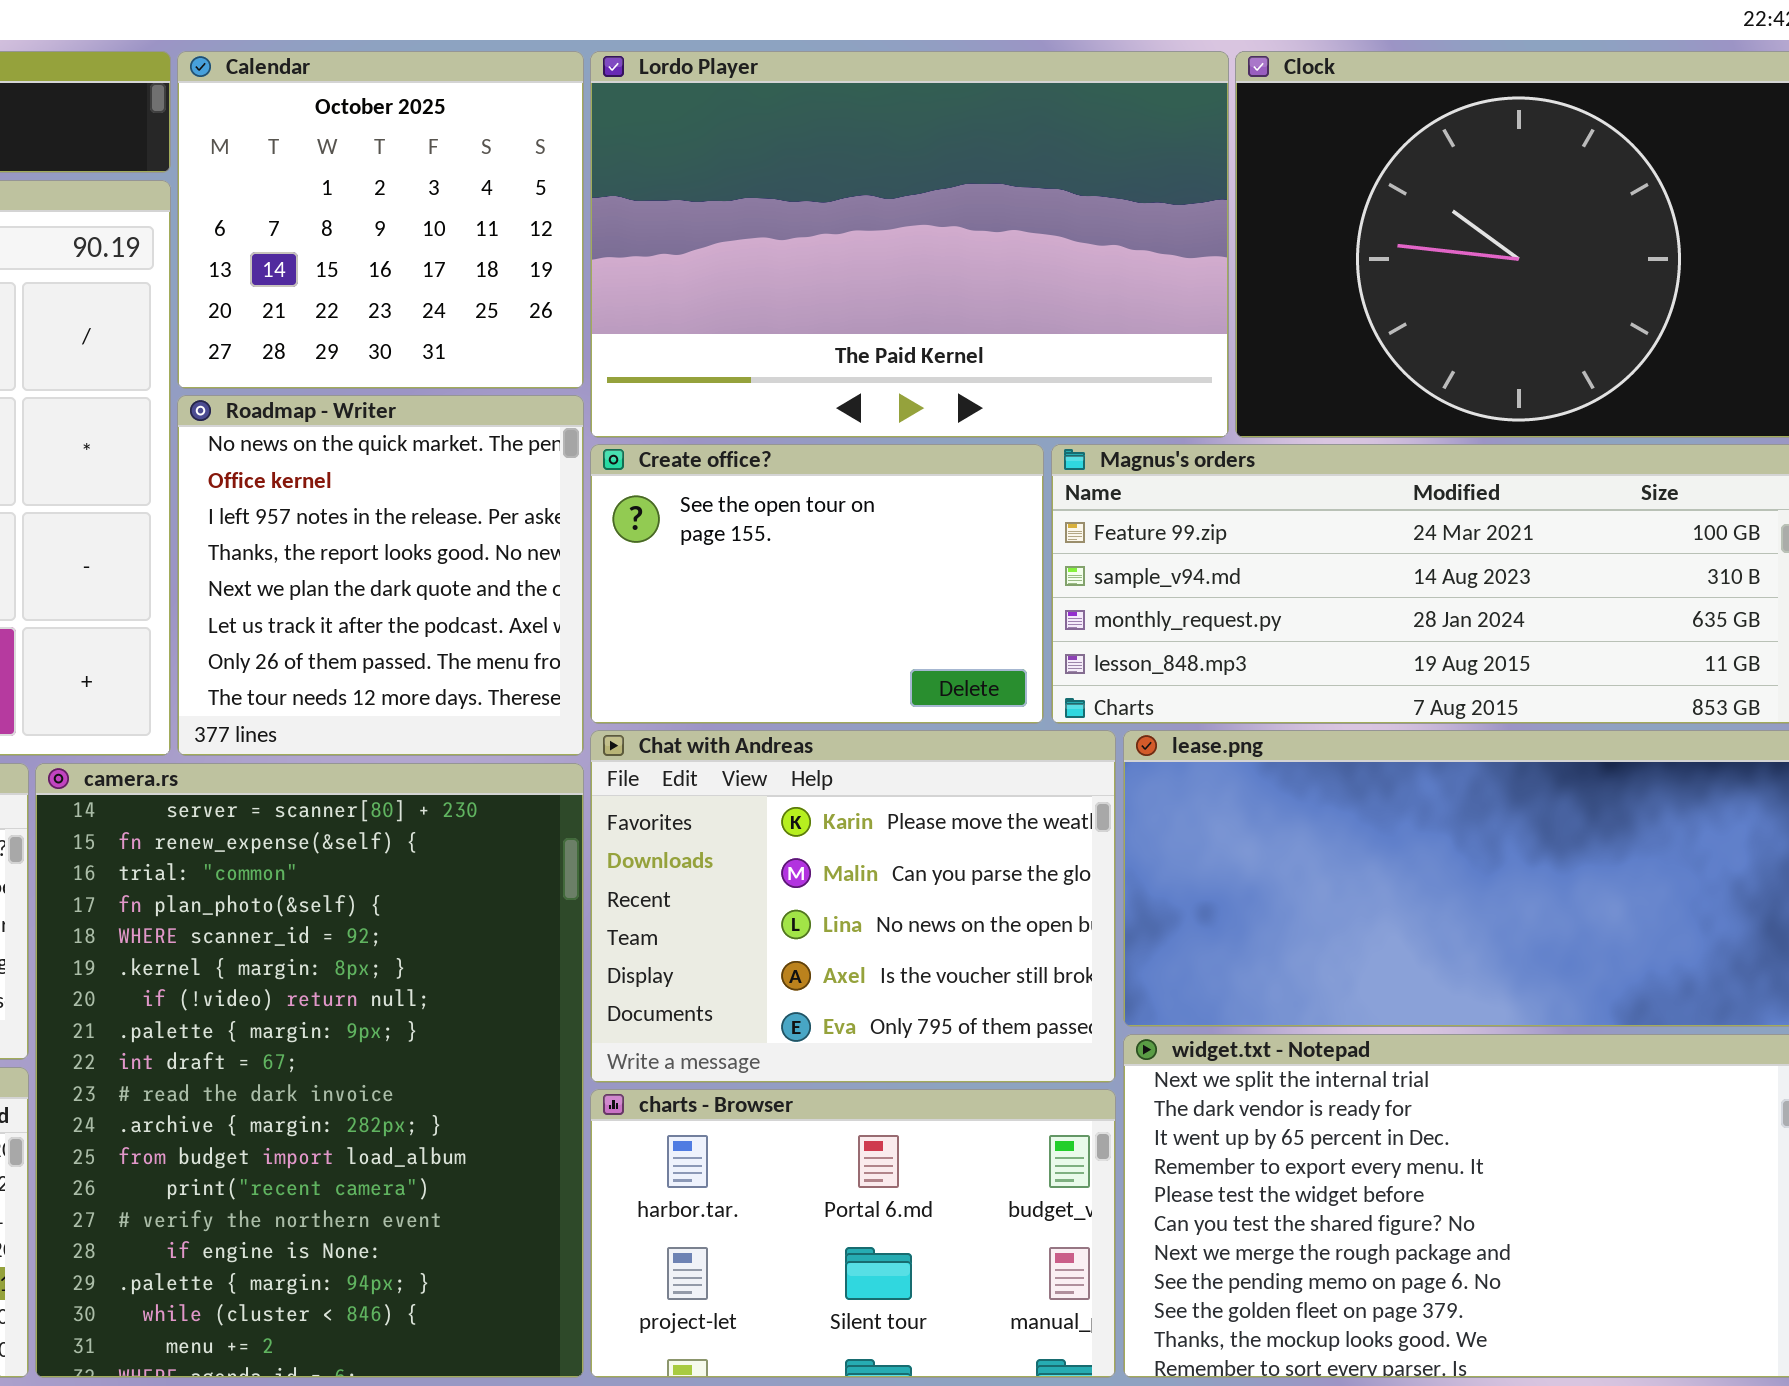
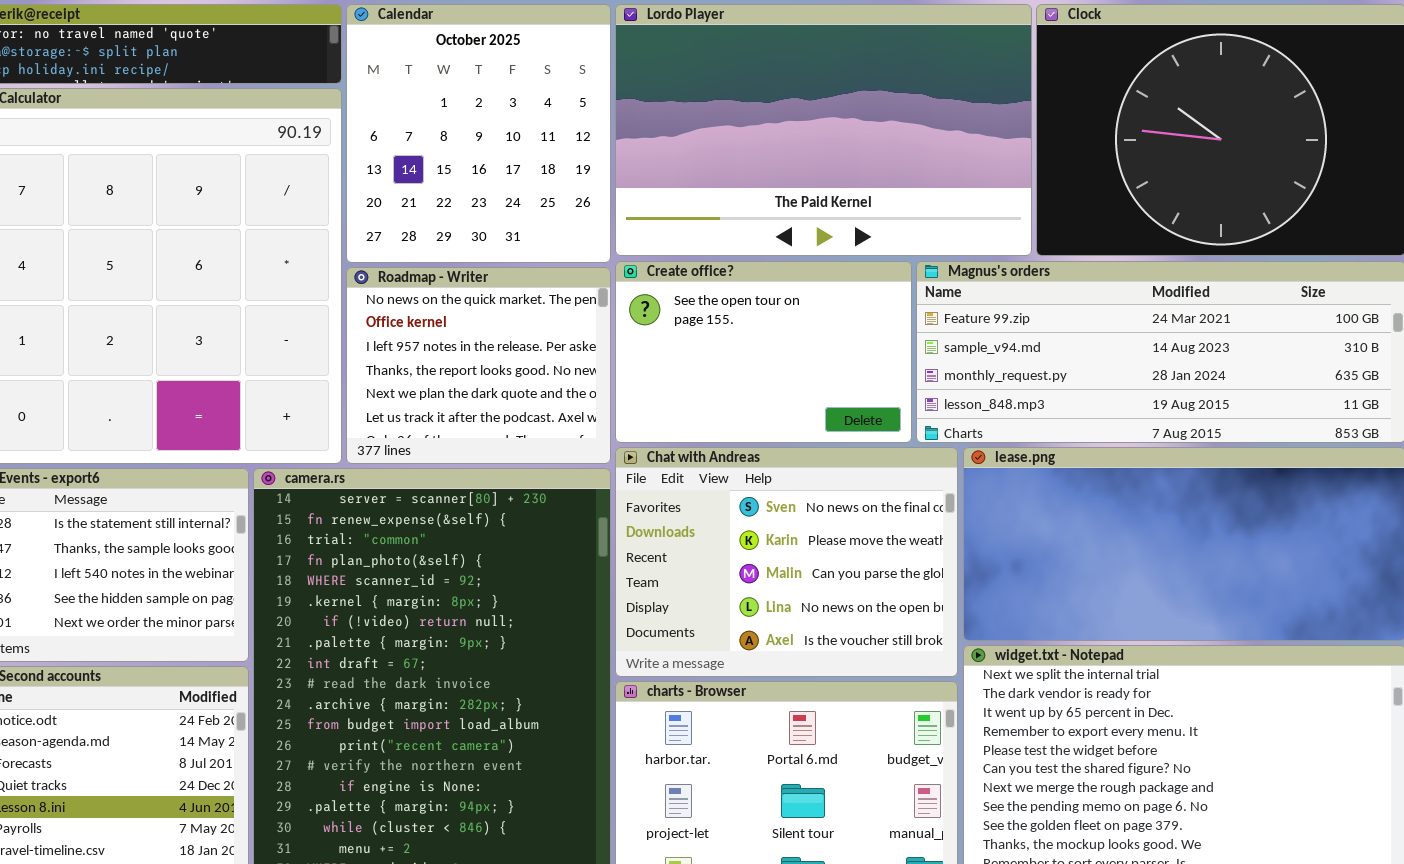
Calendar: [177,51,584,389] -> [346,4,611,263], resized
Roadmap - Writer: [177,395,584,756] -> [346,267,611,464], resized
Chat with Andreas: [590,730,1116,1083] -> [615,447,958,677], scrolled up 1 row

